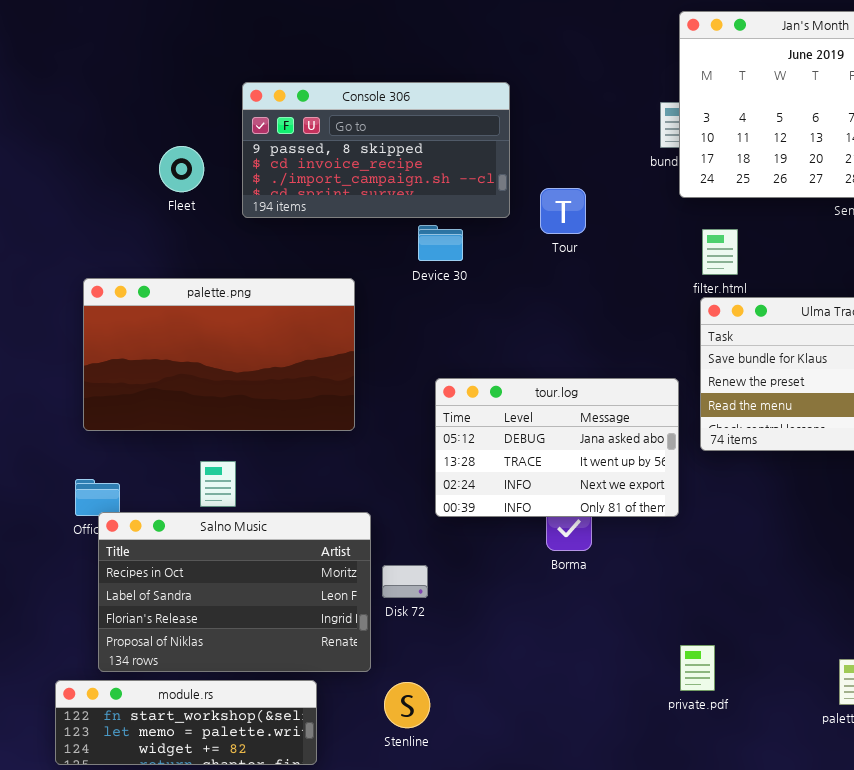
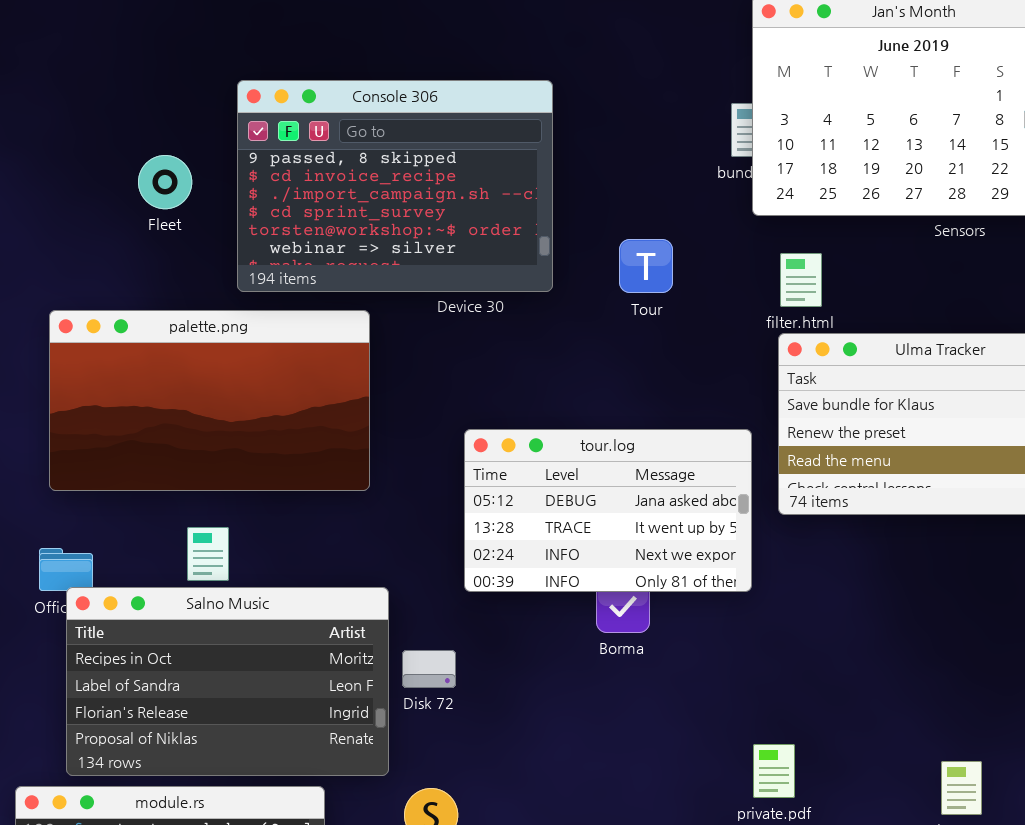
Console 306: [242,82,510,218] -> [237,80,553,292], resized
Tour: [540,188,586,234] -> [619,239,673,293], moved

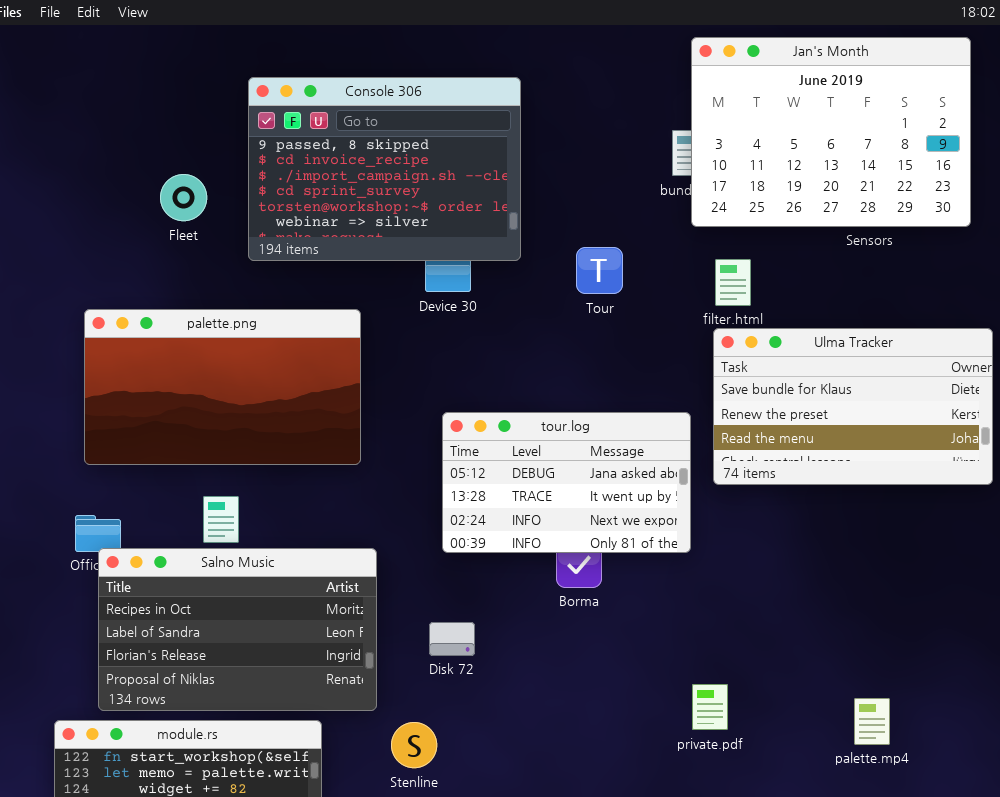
Console 306: [237,80,553,292] -> [248,77,521,261], moved
Disk 72: [402,650,456,688] -> [429,622,475,656], moved

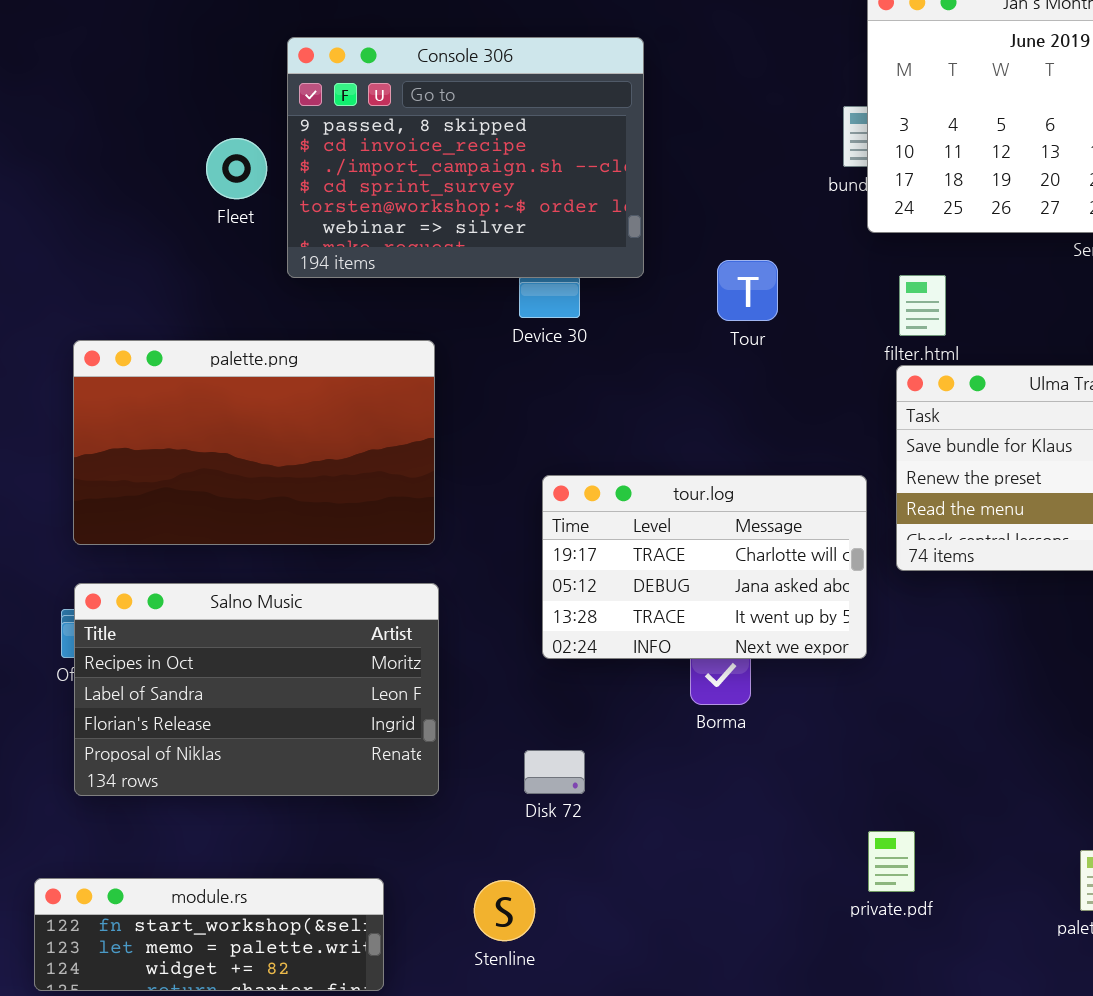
Fleet: [160,174,207,221] -> [206,138,267,199], moved
tour.log: [442,412,691,553] -> [542,475,867,659], scrolled up 1 row
Salno Music: [98,548,377,711] -> [74,583,439,796], moved

